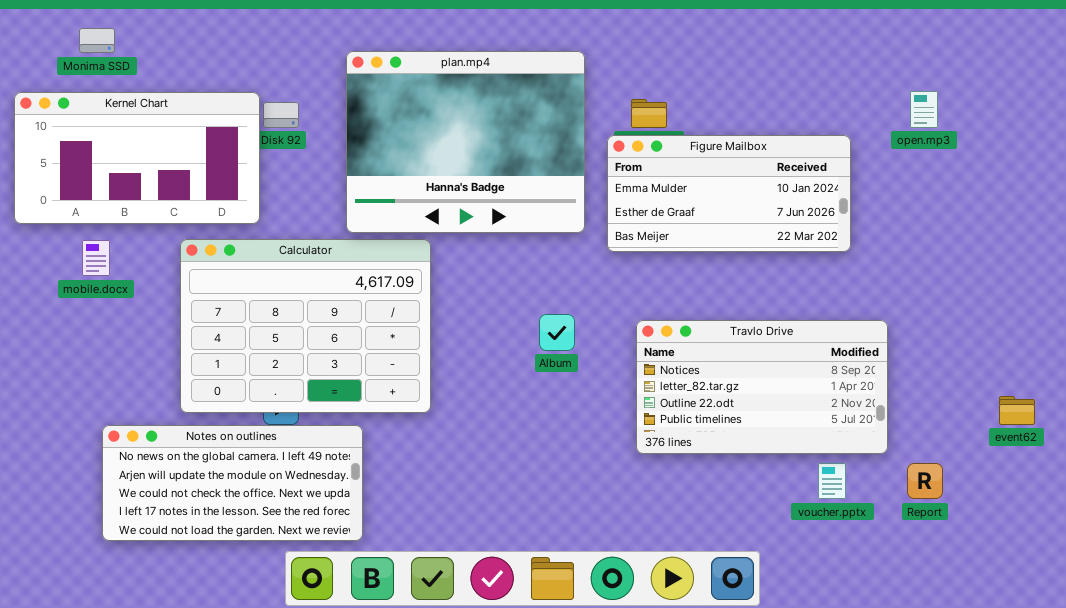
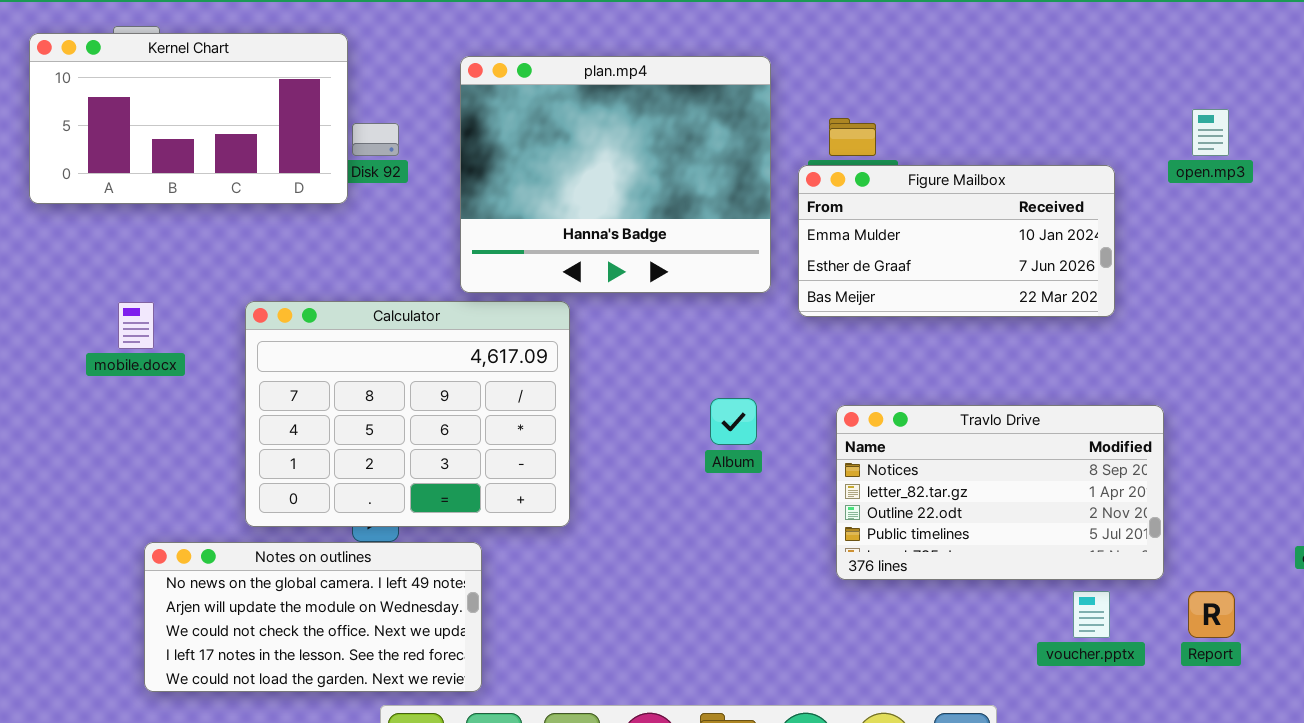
Kernel Chart: [14,92,260,224] -> [29,33,348,204], moved

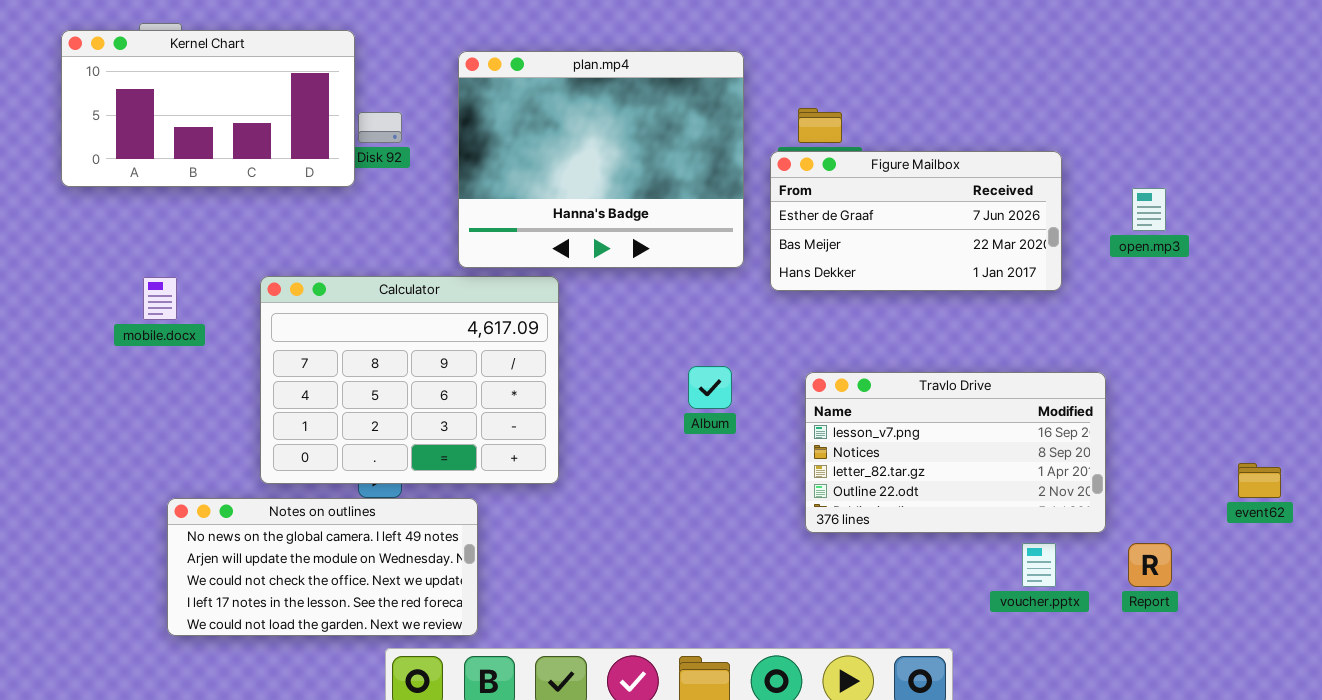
open.mp3: [1192,109,1229,156] -> [1132,188,1166,231], moved
Figure Mailbox: [798,165,1115,317] -> [770,151,1062,291], scrolled down 1 row
Travlo Drive: [836,405,1164,580] -> [805,372,1106,533], scrolled up 1 row

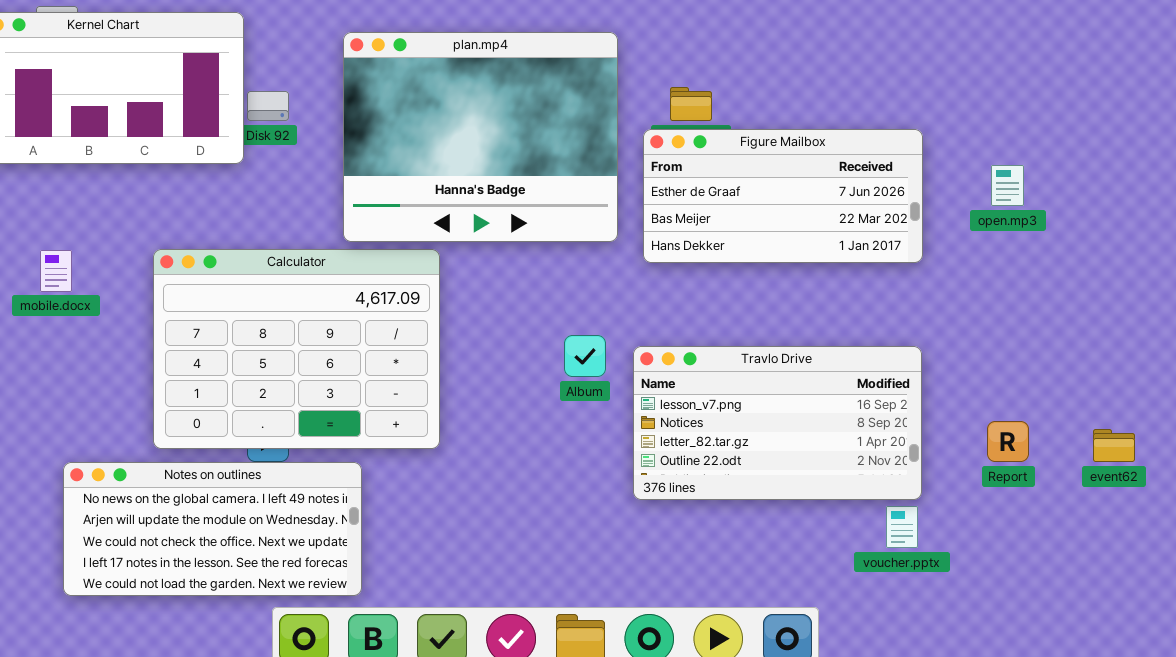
Travlo Drive: [805,372,1106,533] -> [633,346,922,500], moved
Report: [1128,543,1172,587] -> [987,421,1029,462], moved

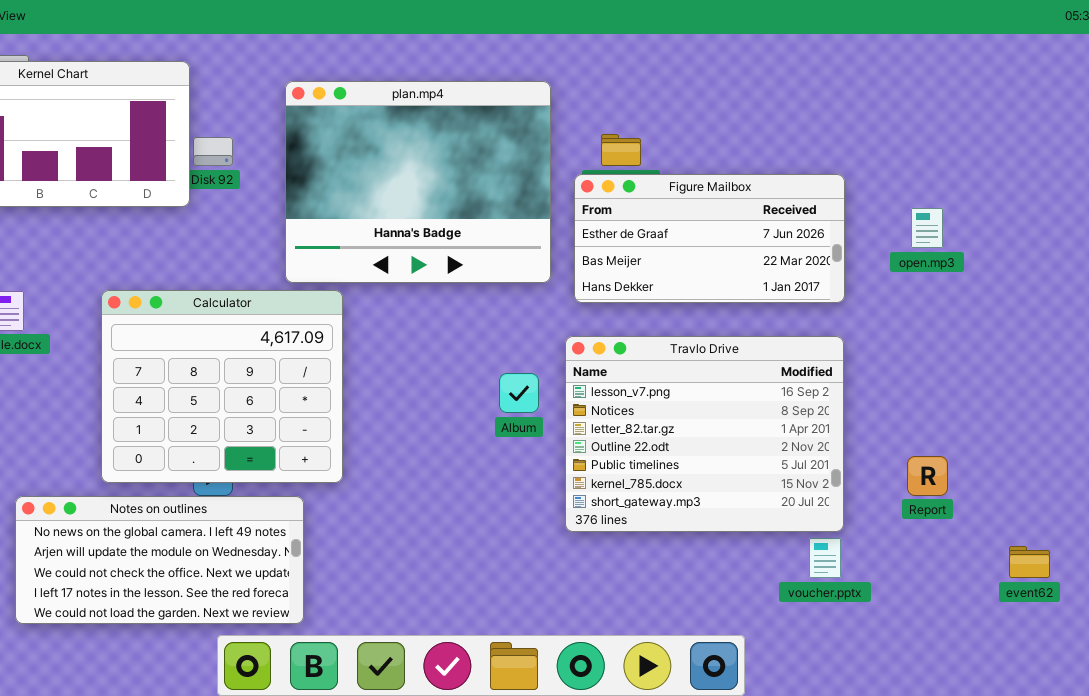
Calculator: [153,249,440,449] -> [101,290,343,483], resized
Travlo Drive: [633,346,922,500] -> [565,336,844,532], resized
event62: [1093,429,1135,462] -> [1009,546,1050,578], moved

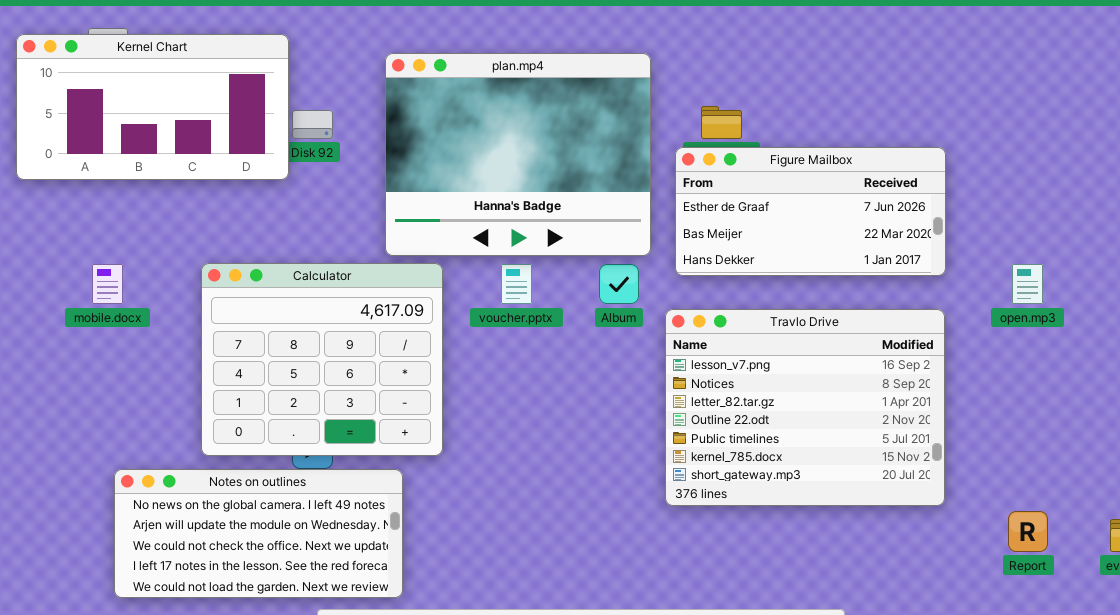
open.mp3: [911,208,943,248] -> [1012,264,1043,304], moved
Album: [499,373,539,413] -> [599,264,639,304], moved
Report: [907,456,948,496] -> [1008,511,1048,552], moved
voucher.pptx: [809,538,841,578] -> [501,264,532,304], moved

